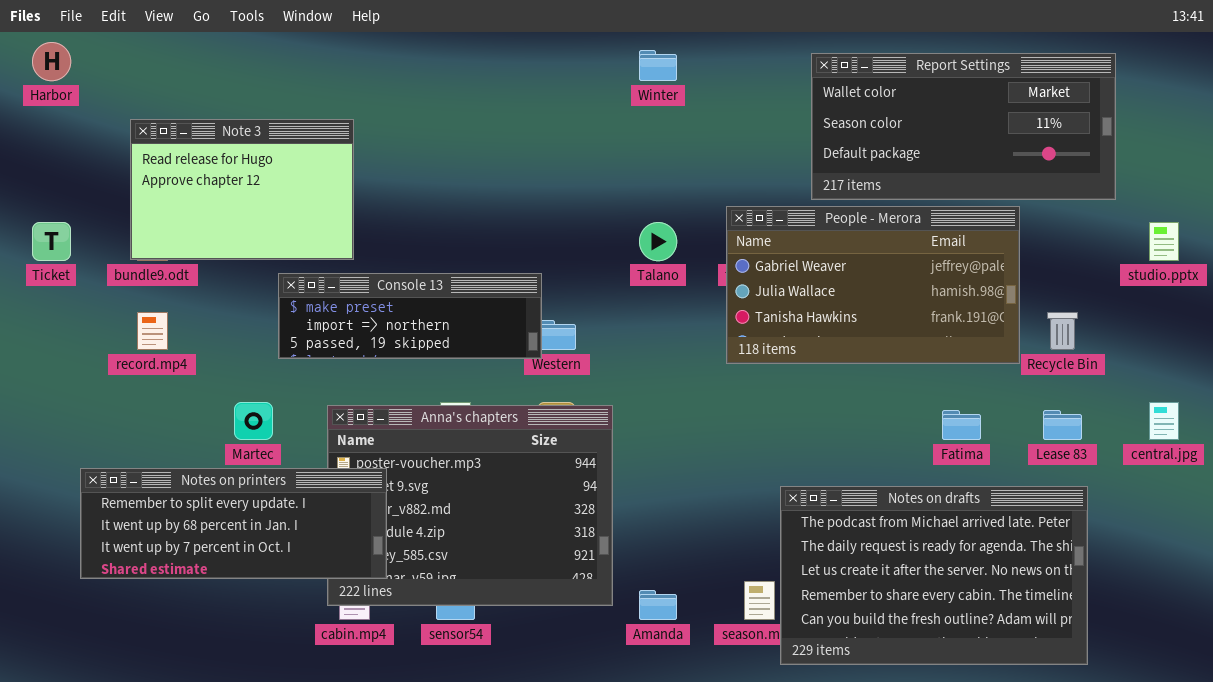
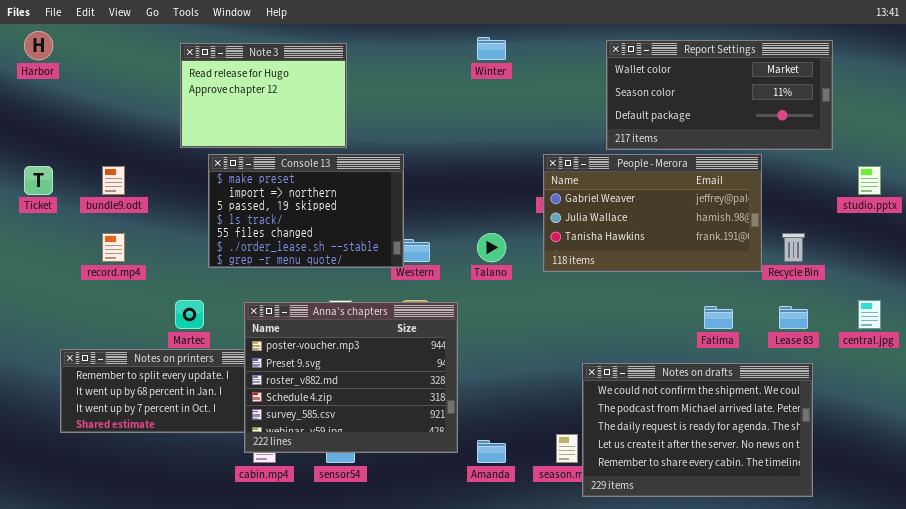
Note 3: [130,119,354,260] -> [180,43,347,148], moved
Talano: [639,222,677,261] -> [477,233,506,262], moved
Console 13: [278,273,542,359] -> [208,154,404,268], resized
Anna's chapters: [327,405,613,606] -> [244,302,458,453], raised
Notes on drafts: [780,486,1088,665] -> [582,363,813,497], scrolled up 1 row

